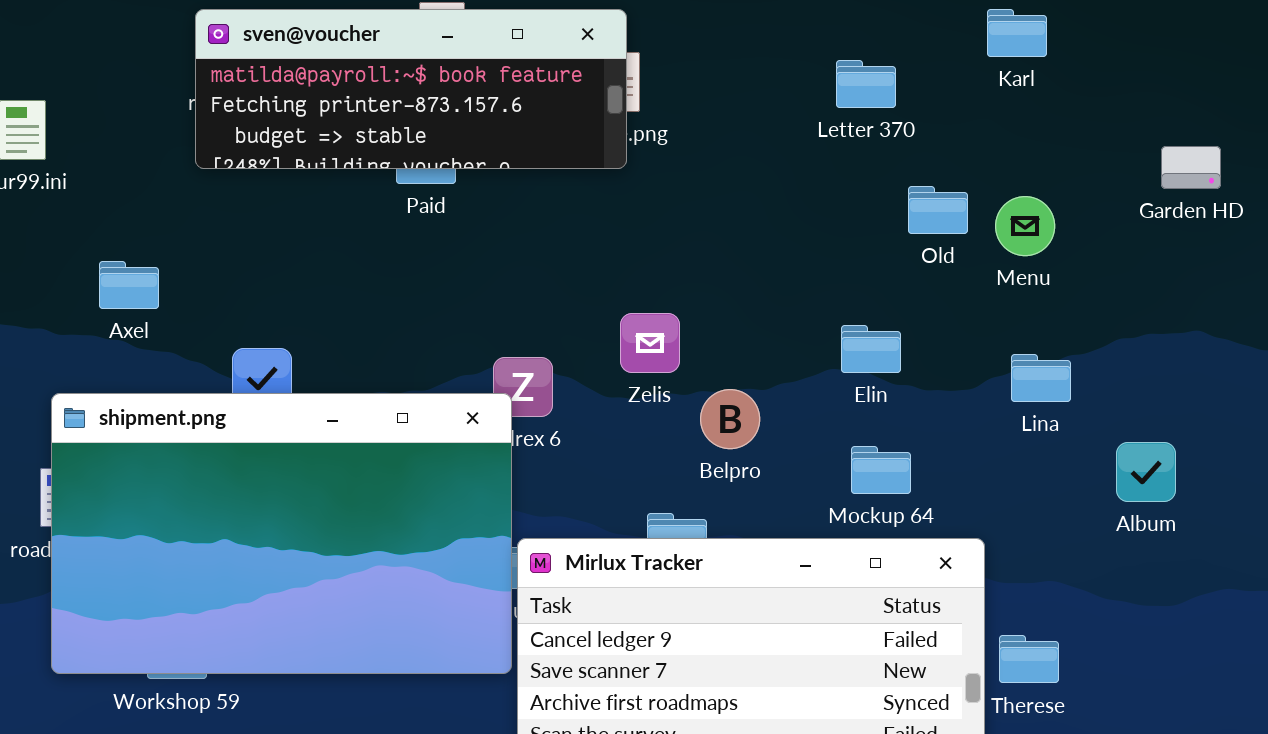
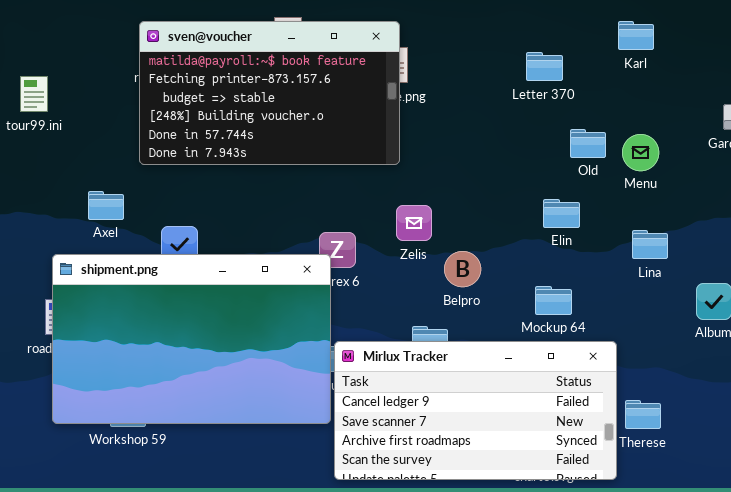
sven@voucher: [195,9,627,169] -> [139,21,400,165], resized
Axel: [99,261,159,309] -> [88,191,124,220], moved
Elin: [841,325,901,373] -> [543,199,580,228], moved

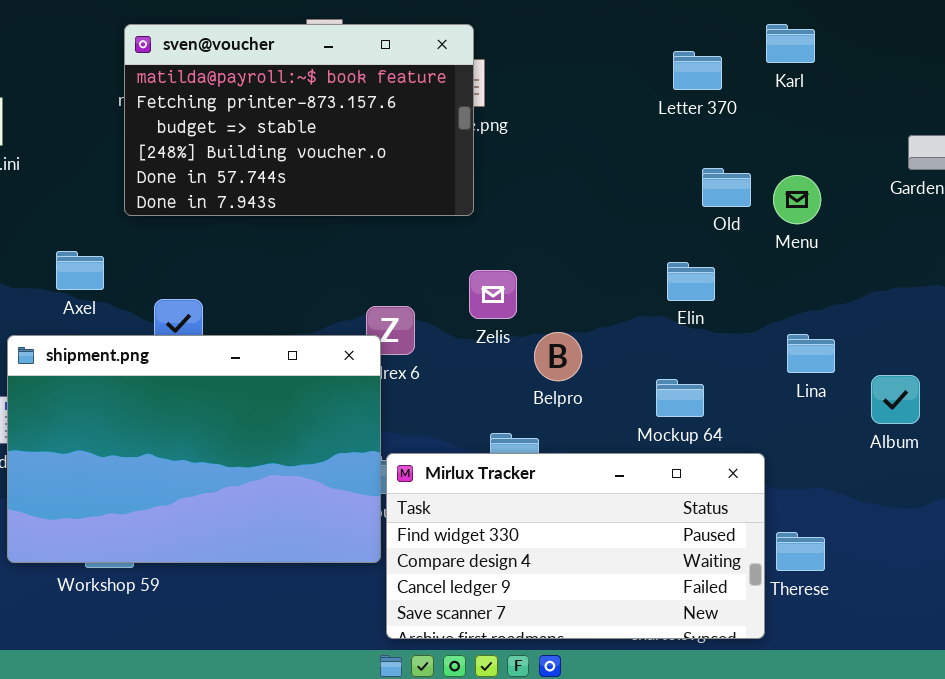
Letter 370: [526,52,563,81] -> [673,51,722,90], moved
Lina: [632,230,668,259] -> [787,334,835,373], moved
Mirlux Tracker: [334,341,617,480] -> [386,453,765,639], scrolled up 2 rows

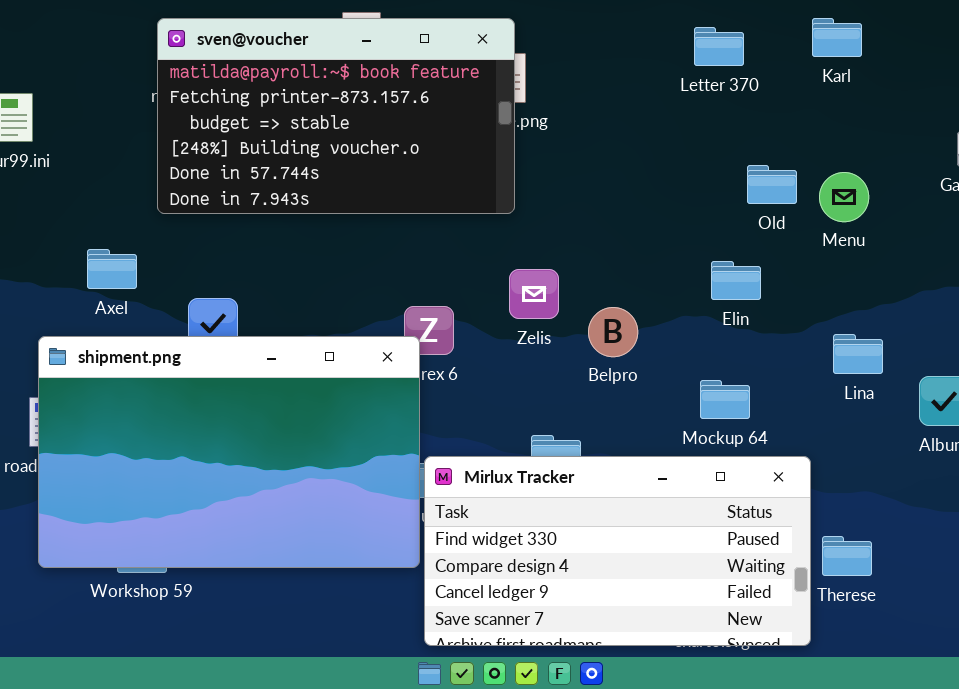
Letter 370: [673,51,722,90] -> [694,27,744,66], moved
Belpro: [534,332,582,381] -> [588,307,638,357], moved

